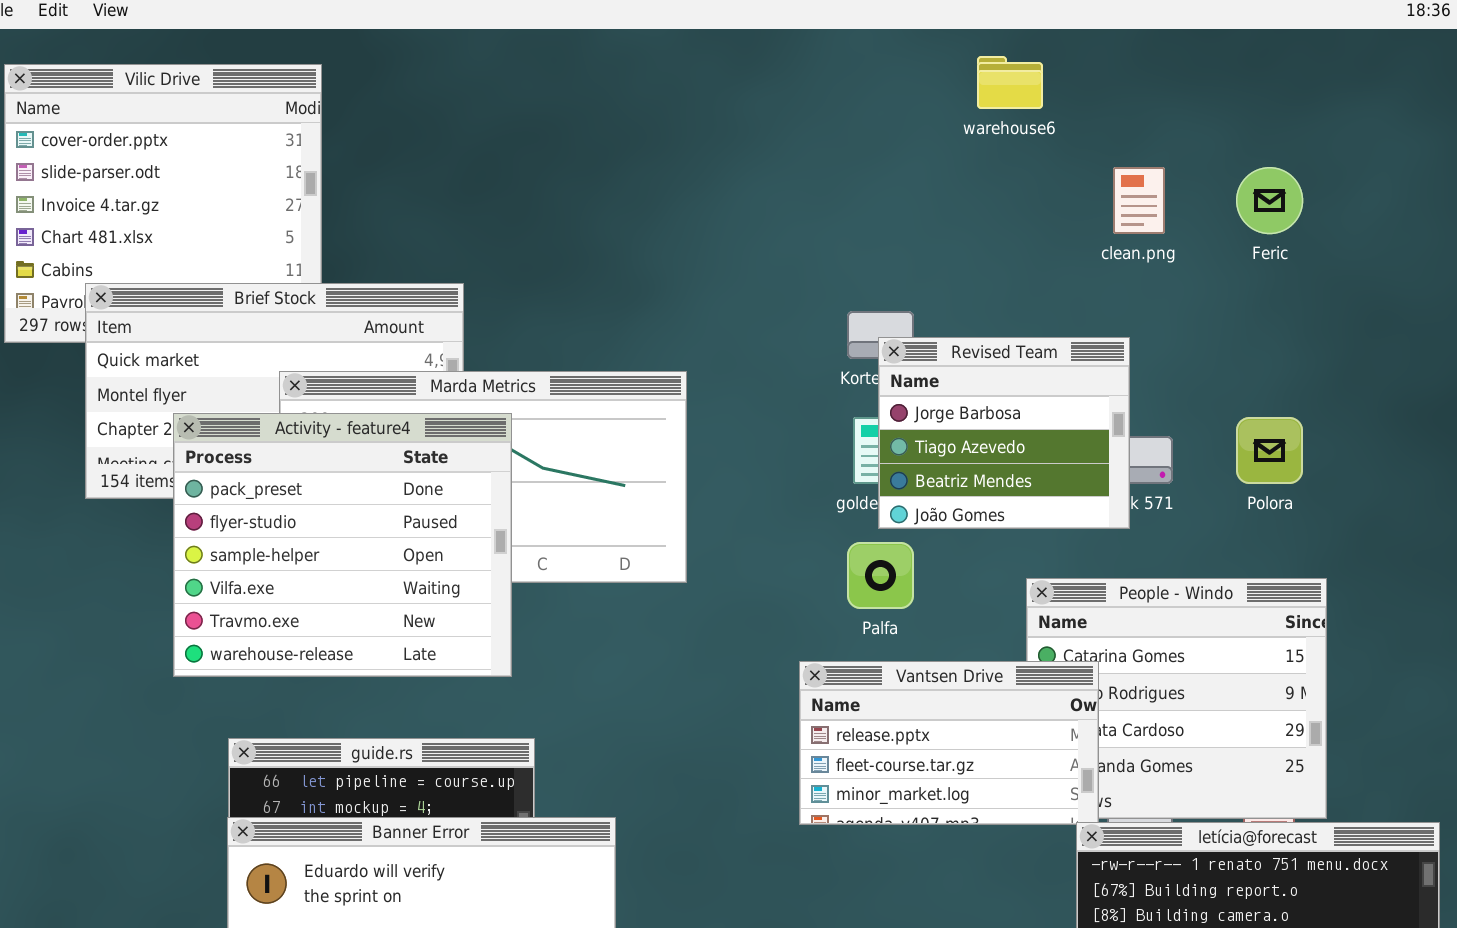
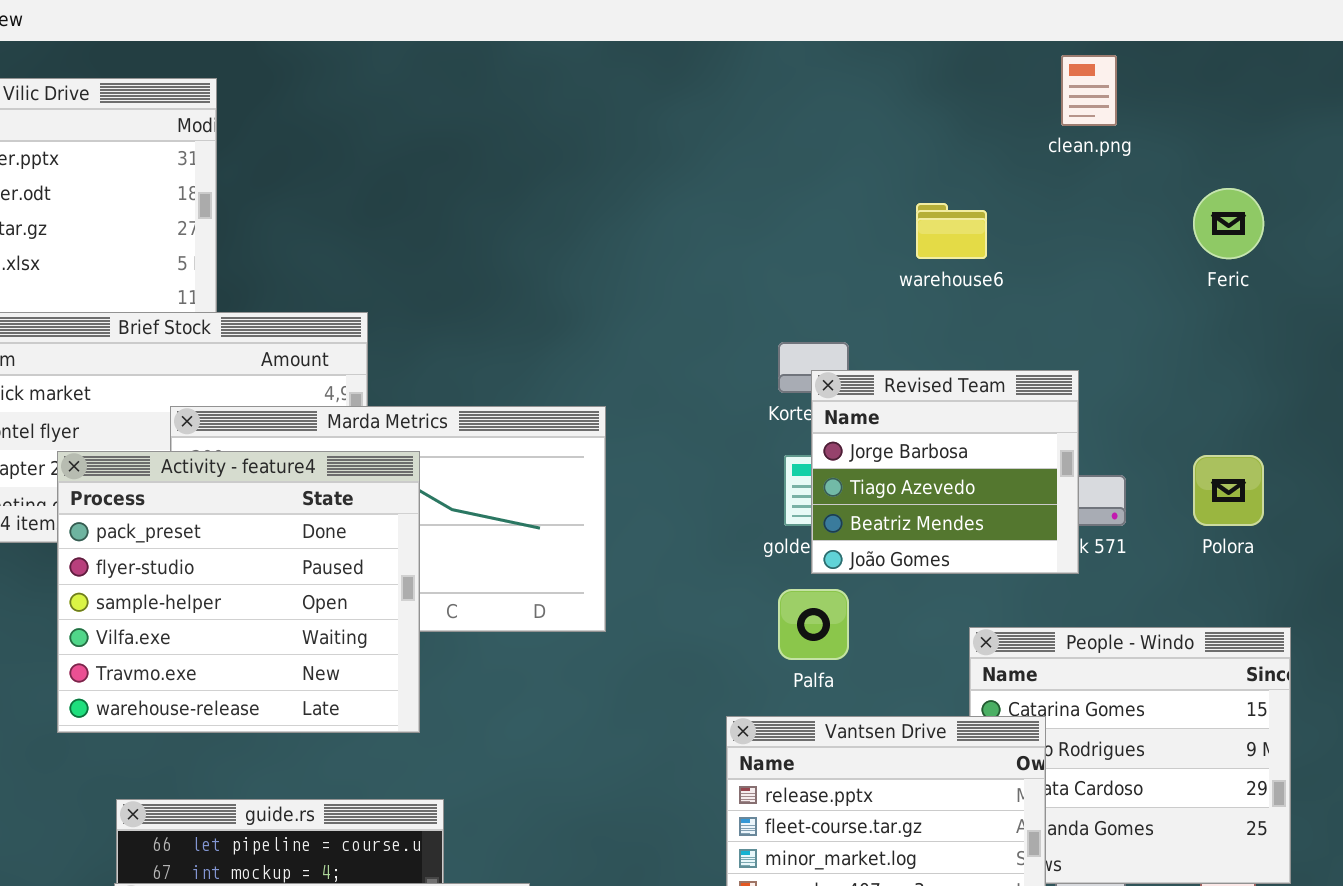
warehouse6: [977,56,1043,109] -> [916,203,987,259], moved
clean.png: [1113,167,1165,234] -> [1061,55,1117,126], moved

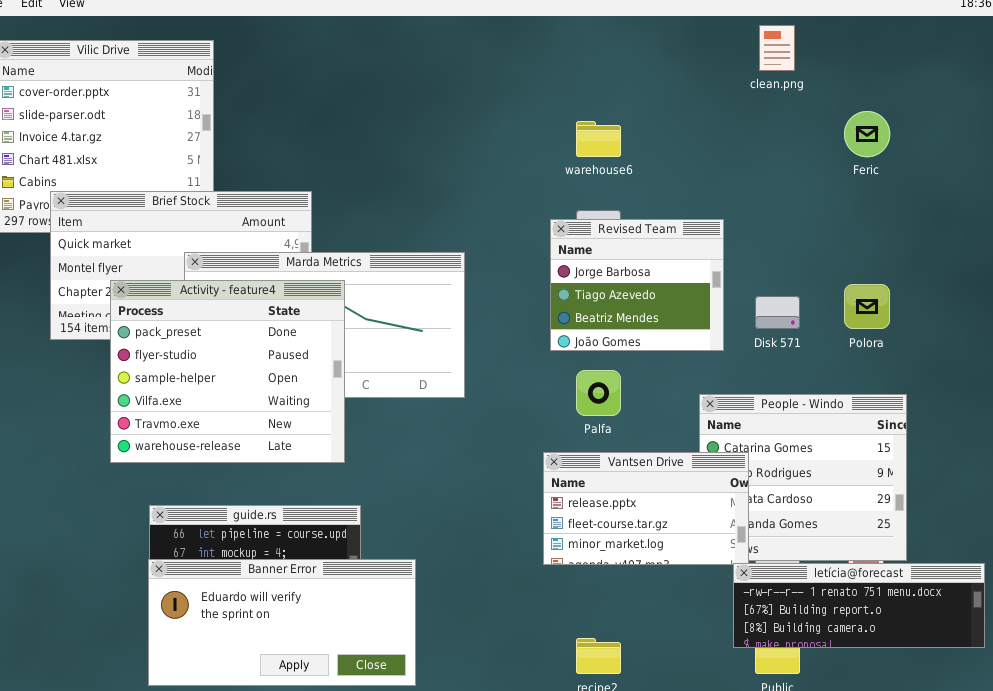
warehouse6: [916,203,987,259] -> [576,121,621,157], moved
Revised Team: [811,370,1079,574] -> [550,219,724,351], moved

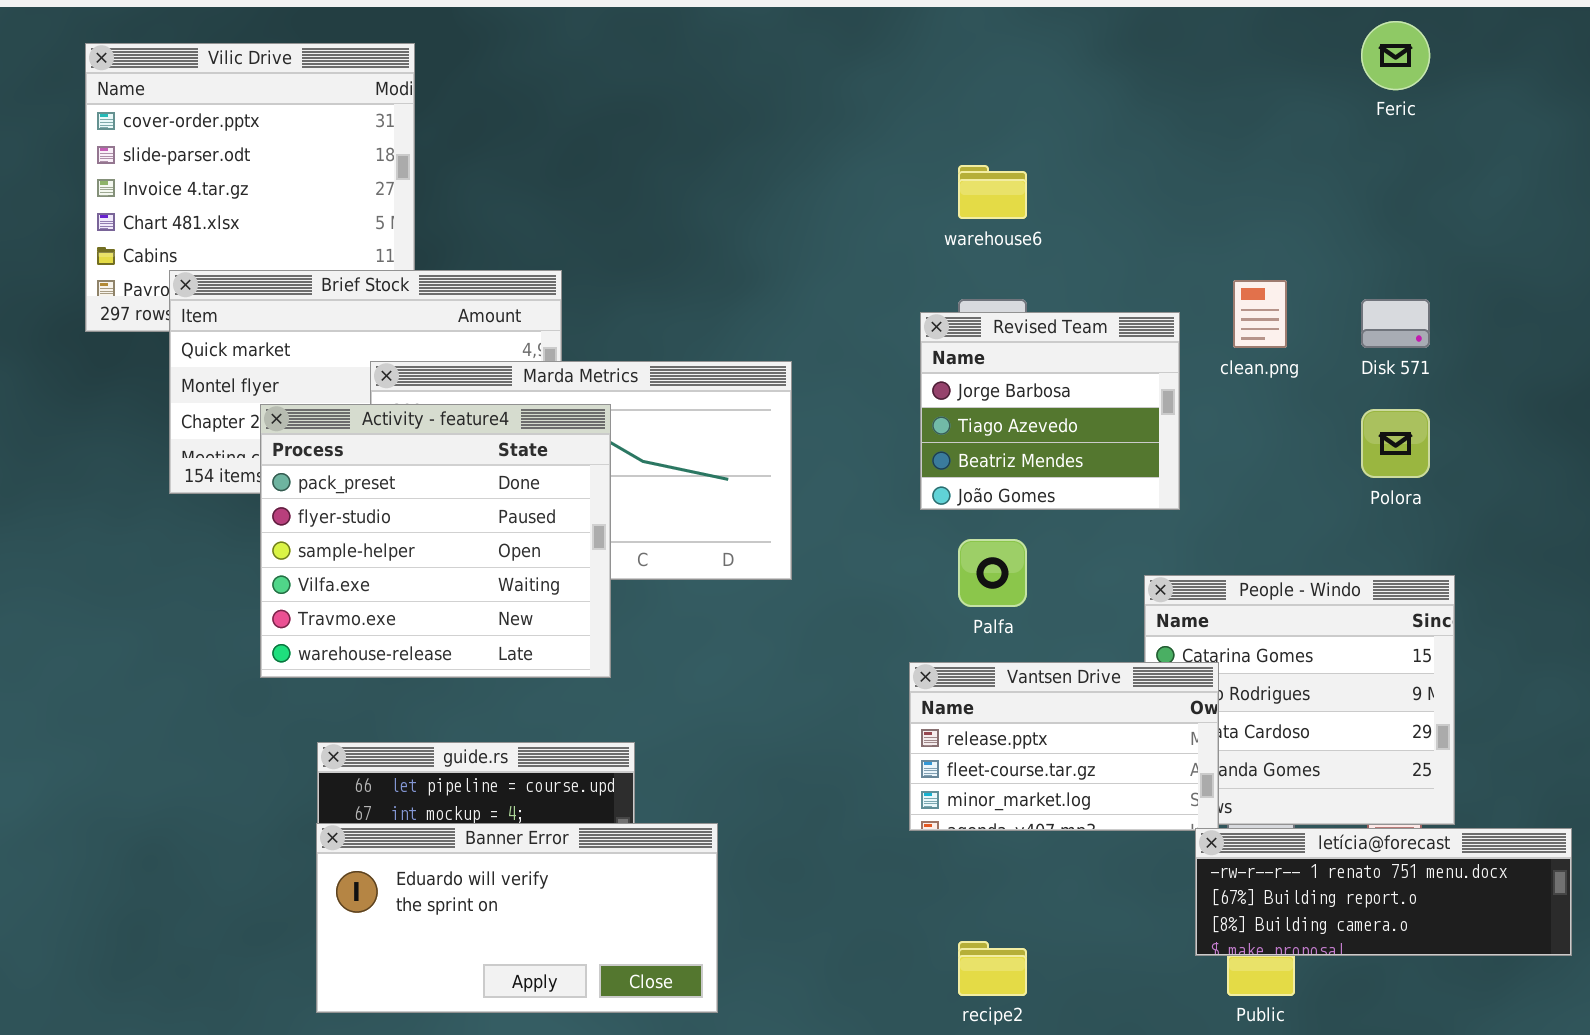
clean.png: [759,25,795,71] -> [1233,280,1287,348], moved
Feric: [844,111,890,157] -> [1361,21,1430,90], moved
Disk 571: [755,296,800,329] -> [1361,299,1430,348], moved

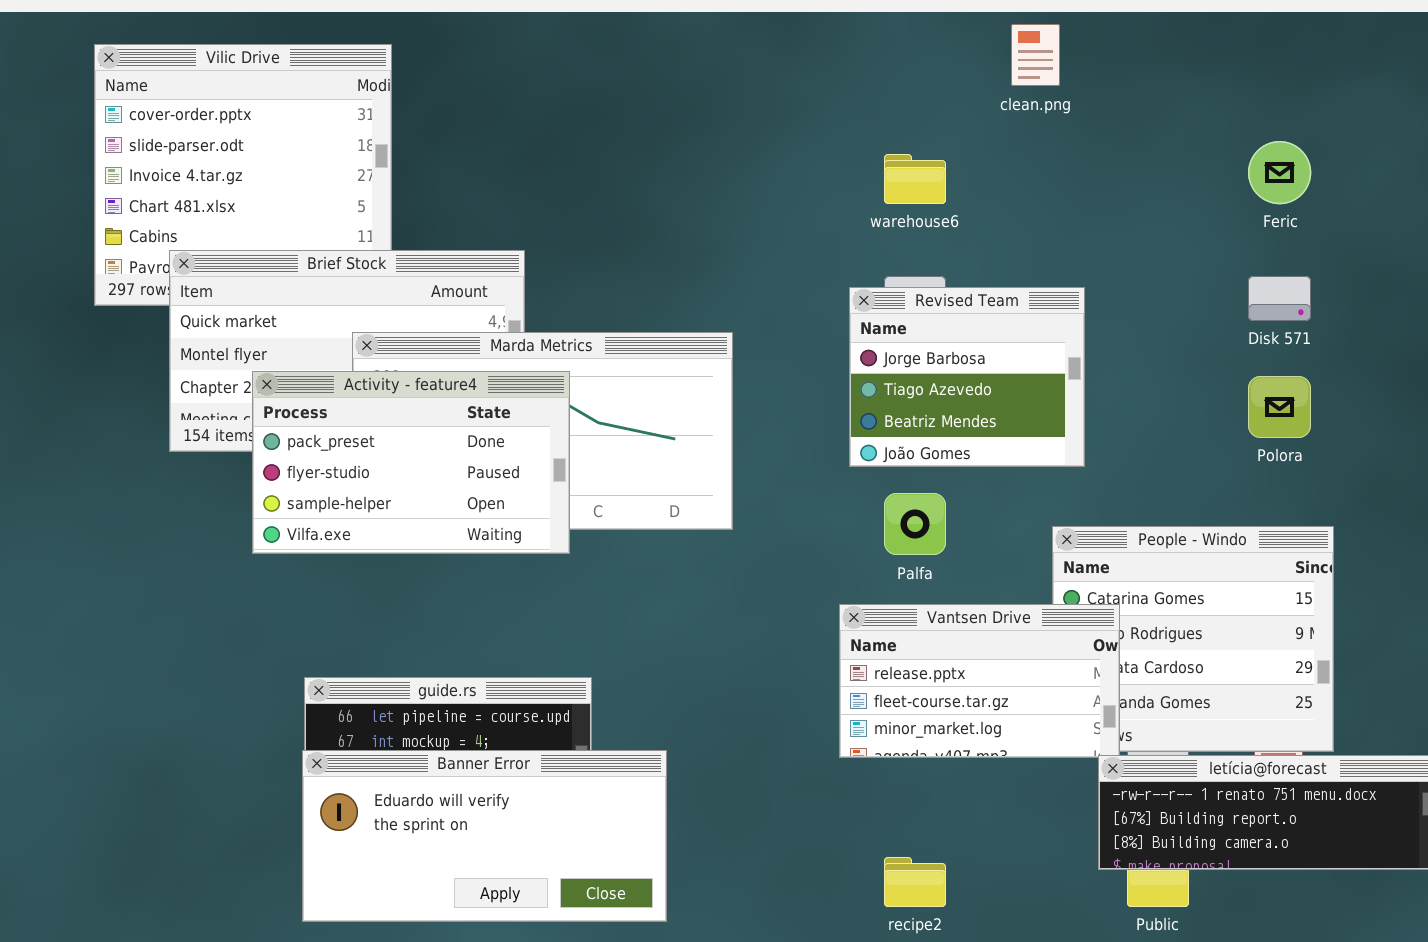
Feric: [1361,21,1430,90] -> [1248,141,1311,204], moved
clean.png: [1233,280,1287,348] -> [1011,24,1060,86], moved
Activity - feature4: [260,404,611,678] -> [252,371,570,554], resized

